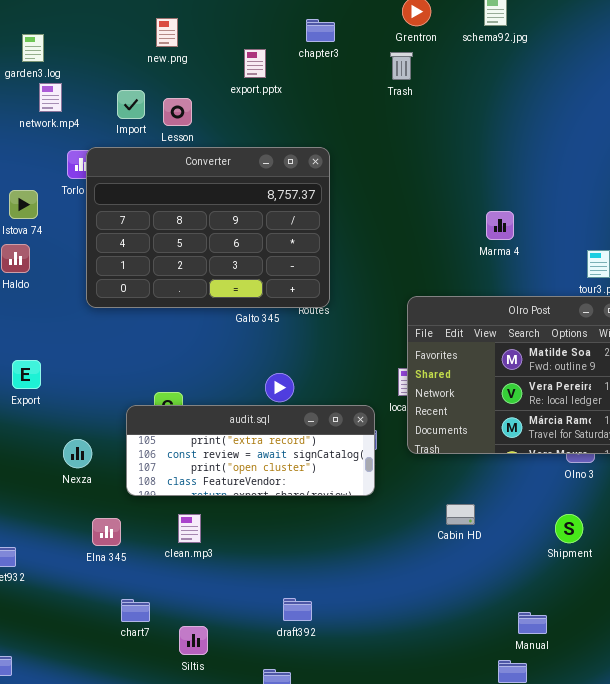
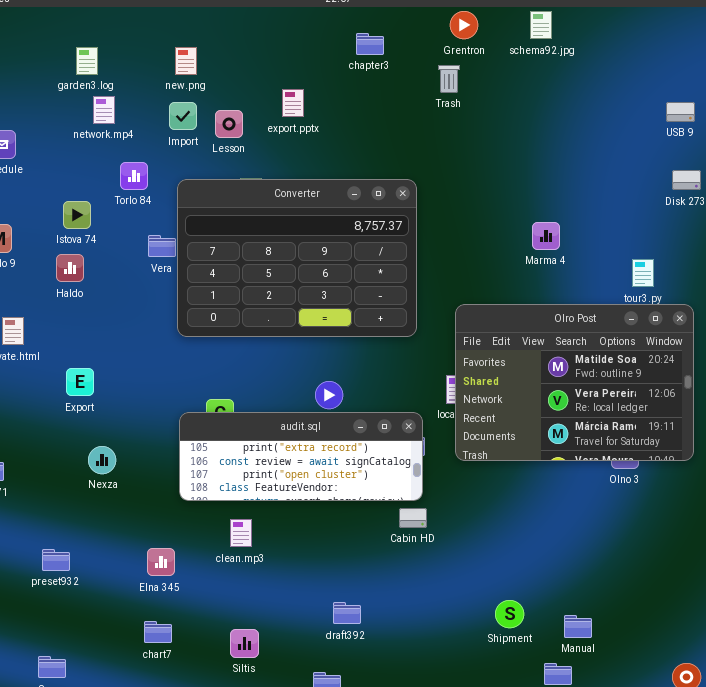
new.png: [156,18,178,47] -> [175,47,197,75], moved
export.pptx: [244,49,266,78] -> [282,89,304,117], moved
Converter: [86,147,330,308] -> [177,179,417,337], moved
Nexza: [63,439,92,468] -> [88,446,116,474], moved
Cabin HD: [446,504,475,525] -> [399,508,427,528], moved
Shipment: [555,514,583,543] -> [495,600,524,628], moved
Elna 345: [92,518,121,546] -> [147,548,175,576], moved
chart7: [121,599,150,622] -> [144,621,172,643], moved

